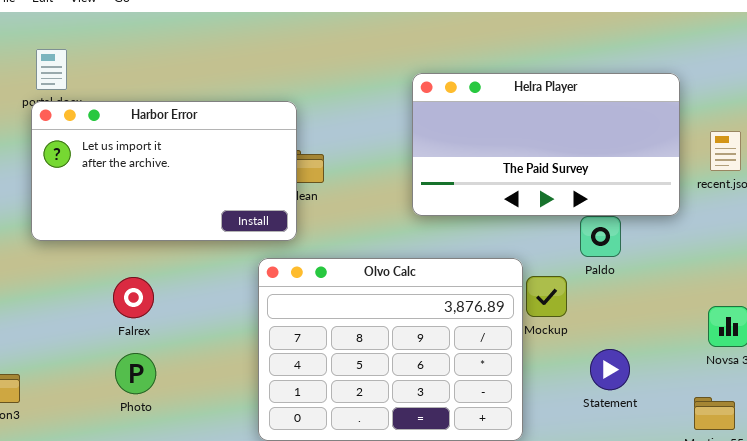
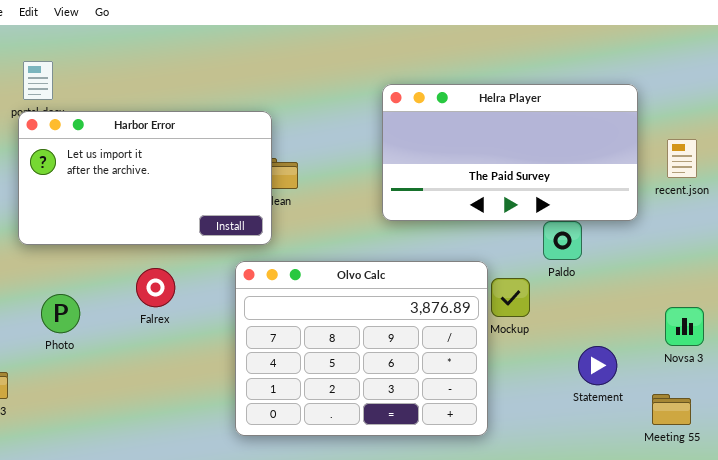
Falrex: [113,277,154,318] -> [136,268,175,307], moved
Statement: [590,349,630,390] -> [578,346,617,385], moved
Photo: [115,353,156,394] -> [41,294,80,333], moved

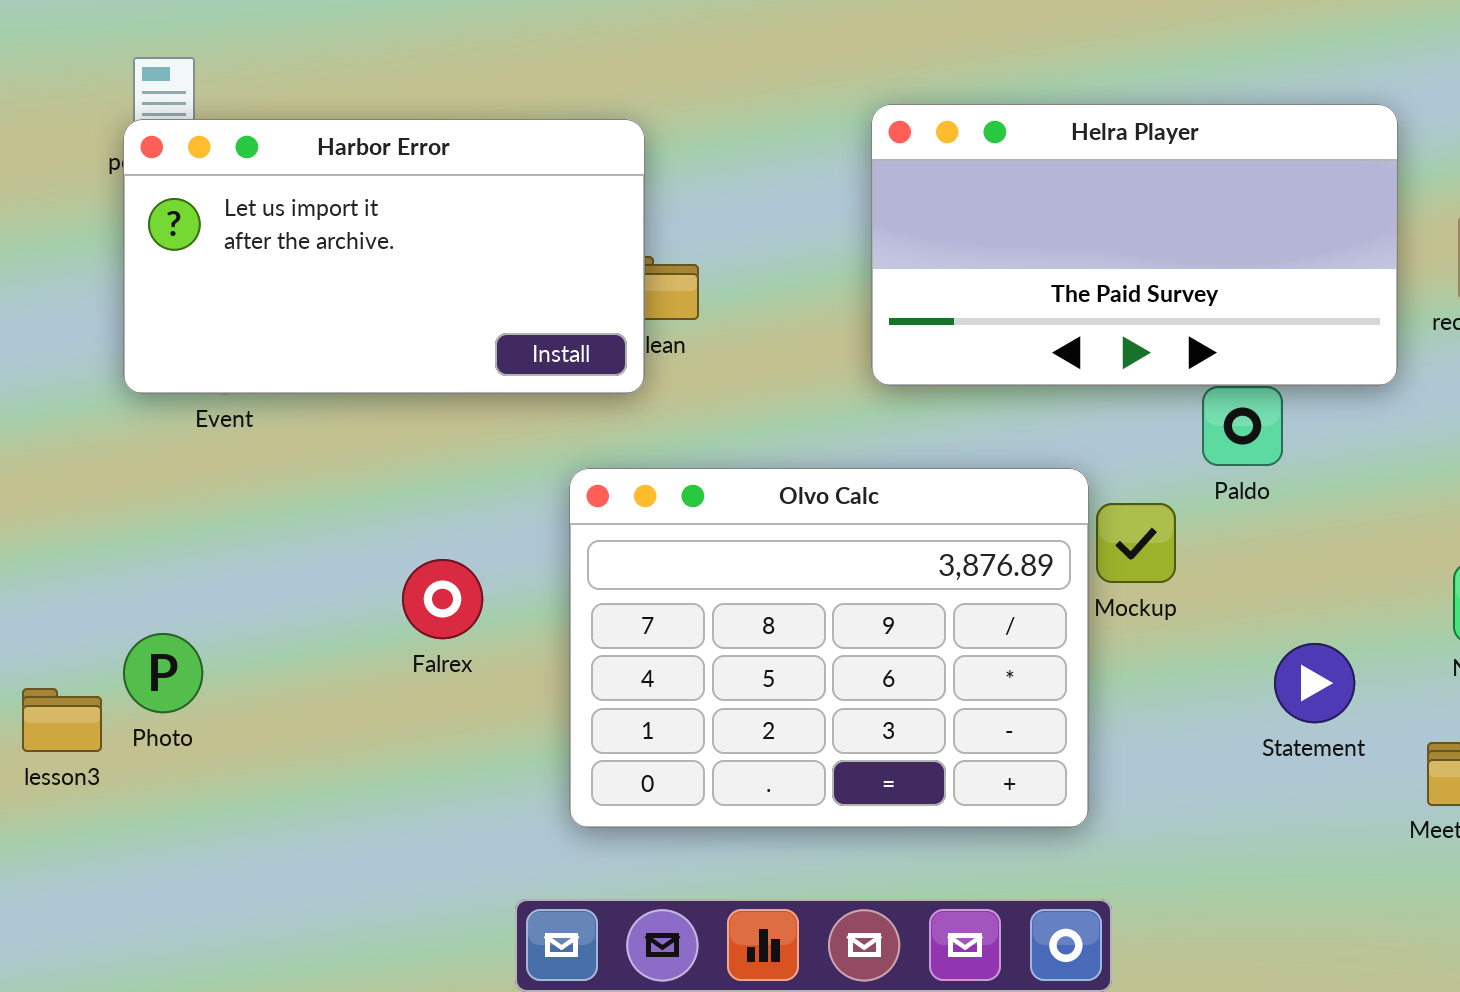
Harbor Error: [18,111,272,245] -> [123,119,645,394], moved
Falrex: [136,268,175,307] -> [402,559,483,639], moved
Photo: [41,294,80,333] -> [123,633,203,713], moved

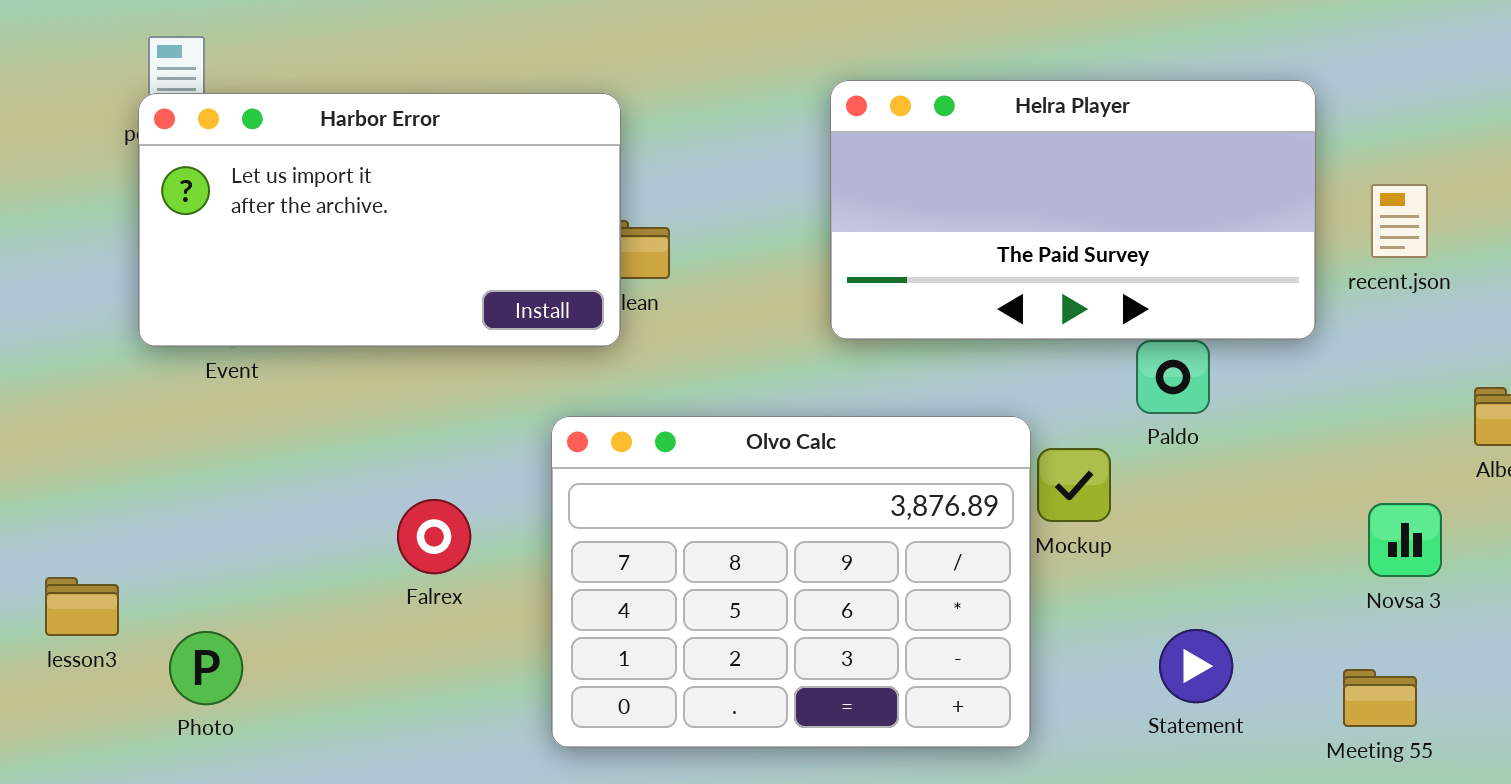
Photo: [123,633,203,713] -> [169,631,243,705], moved
Statement: [1274,643,1355,723] -> [1159,629,1233,703], moved
lesson3: [22,688,102,752] -> [45,577,119,636], moved

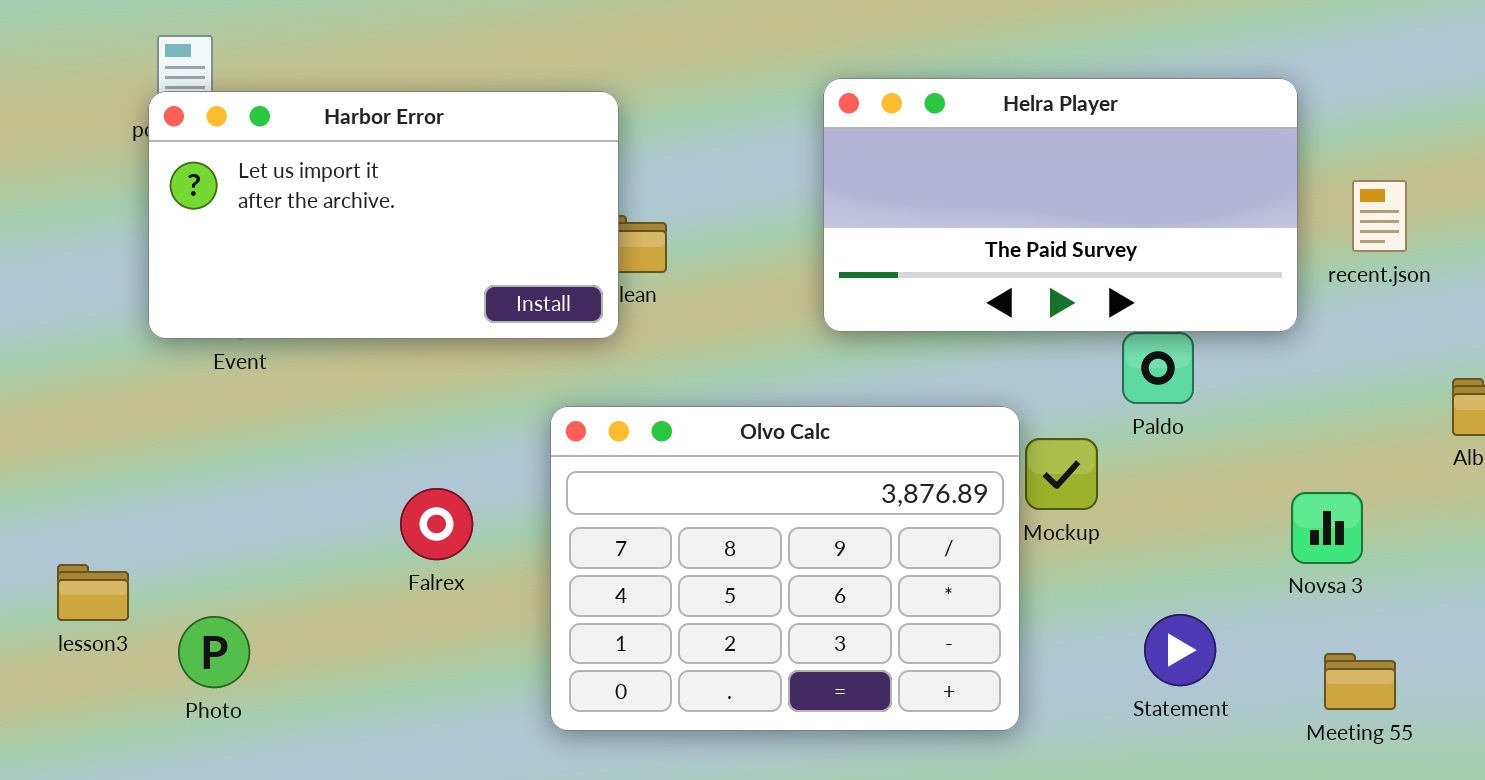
Novsa 3: [1368,503,1442,577] -> [1291,492,1363,564], moved

